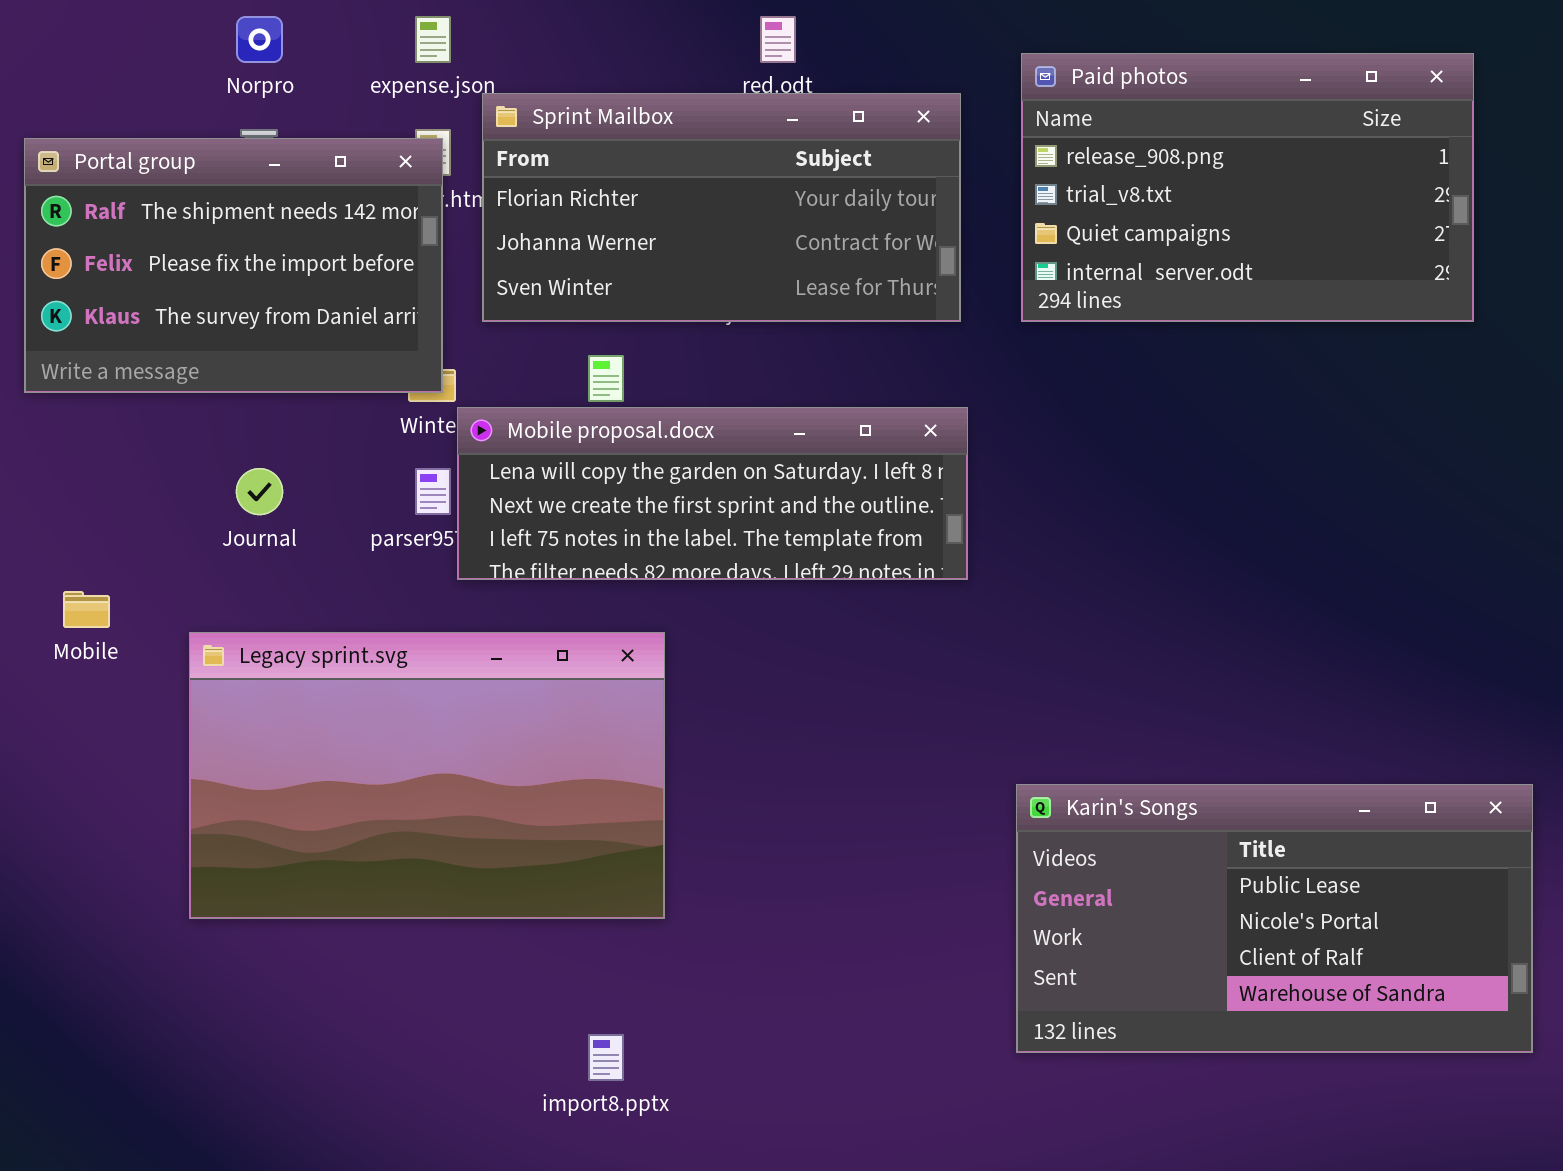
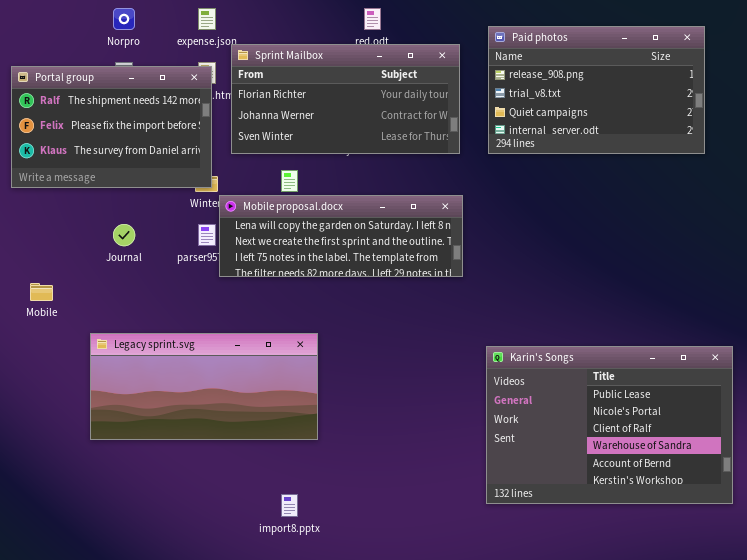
Legacy sprint.svg: [189,632,665,919] -> [90,333,318,440], resized
Karin's Songs: [1016,784,1533,1053] -> [486,346,733,504], resized

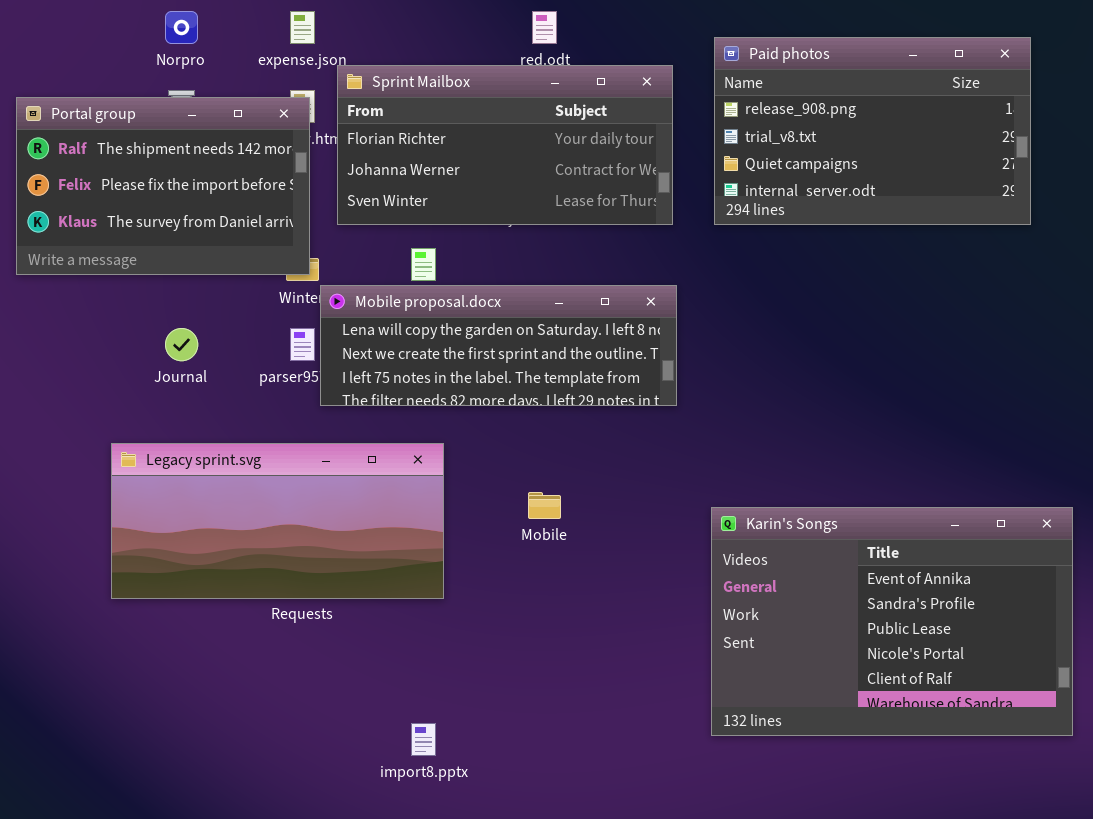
Mobile: [30,283,53,301] -> [528,492,561,519], moved
Legacy sprint.svg: [90,333,318,440] -> [111,443,444,599], moved
Karin's Songs: [486,346,733,504] -> [711,507,1073,736], scrolled up 2 rows

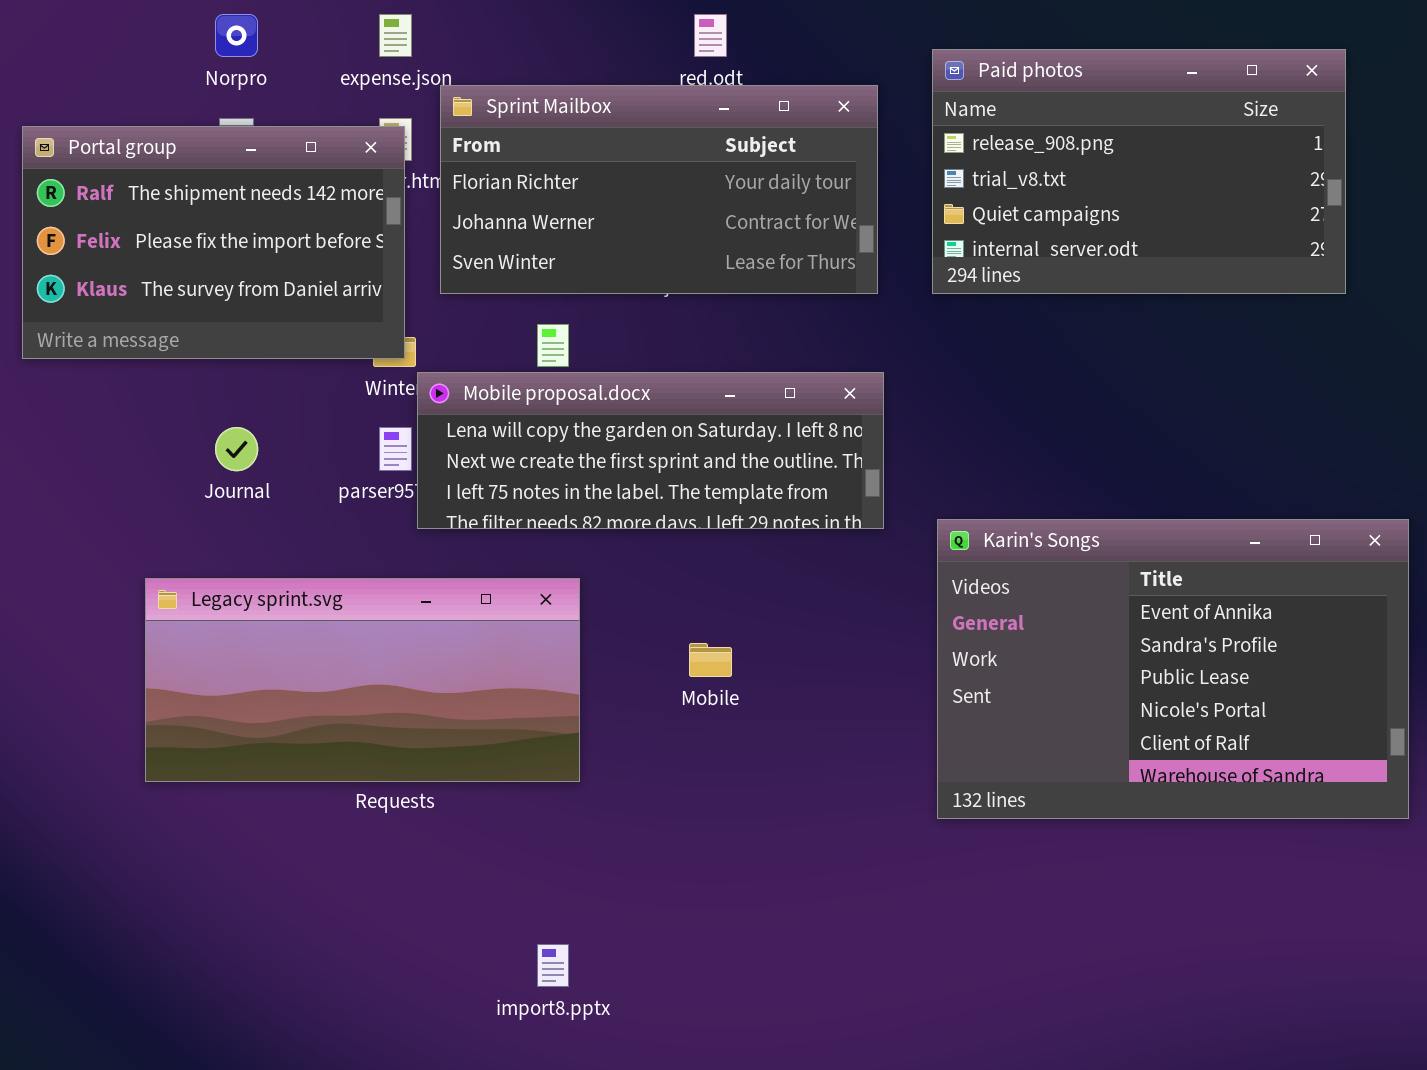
Karin's Songs: [711,507,1073,736] -> [937,519,1409,819], moved

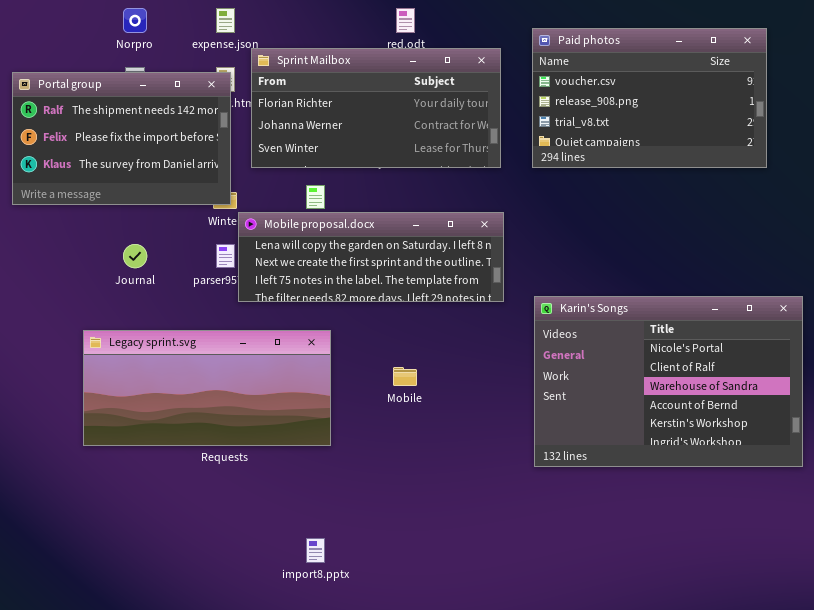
Paid photos: [932,49,1346,294] -> [532,28,767,168], scrolled up 1 row
Karin's Songs: [937,519,1409,819] -> [534,296,803,467], scrolled down 3 rows

